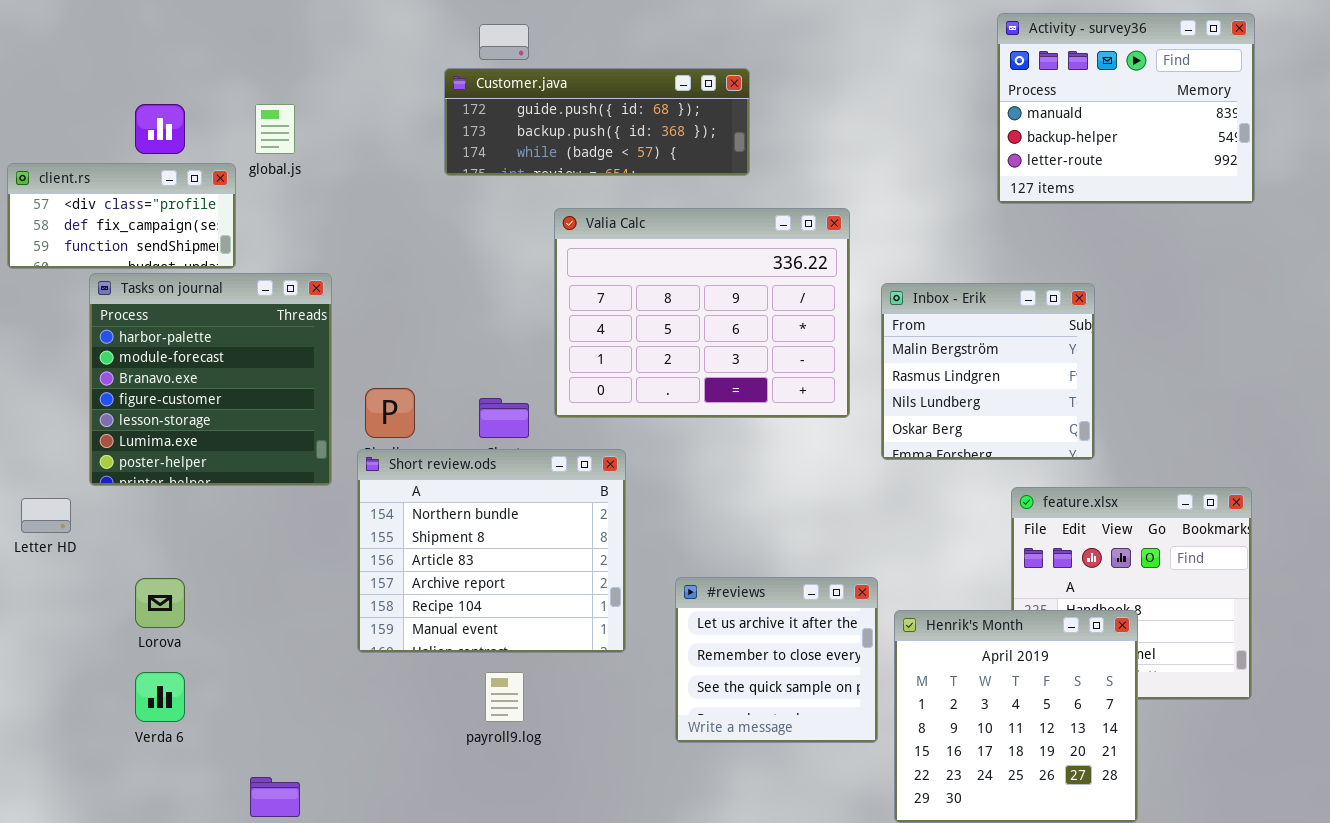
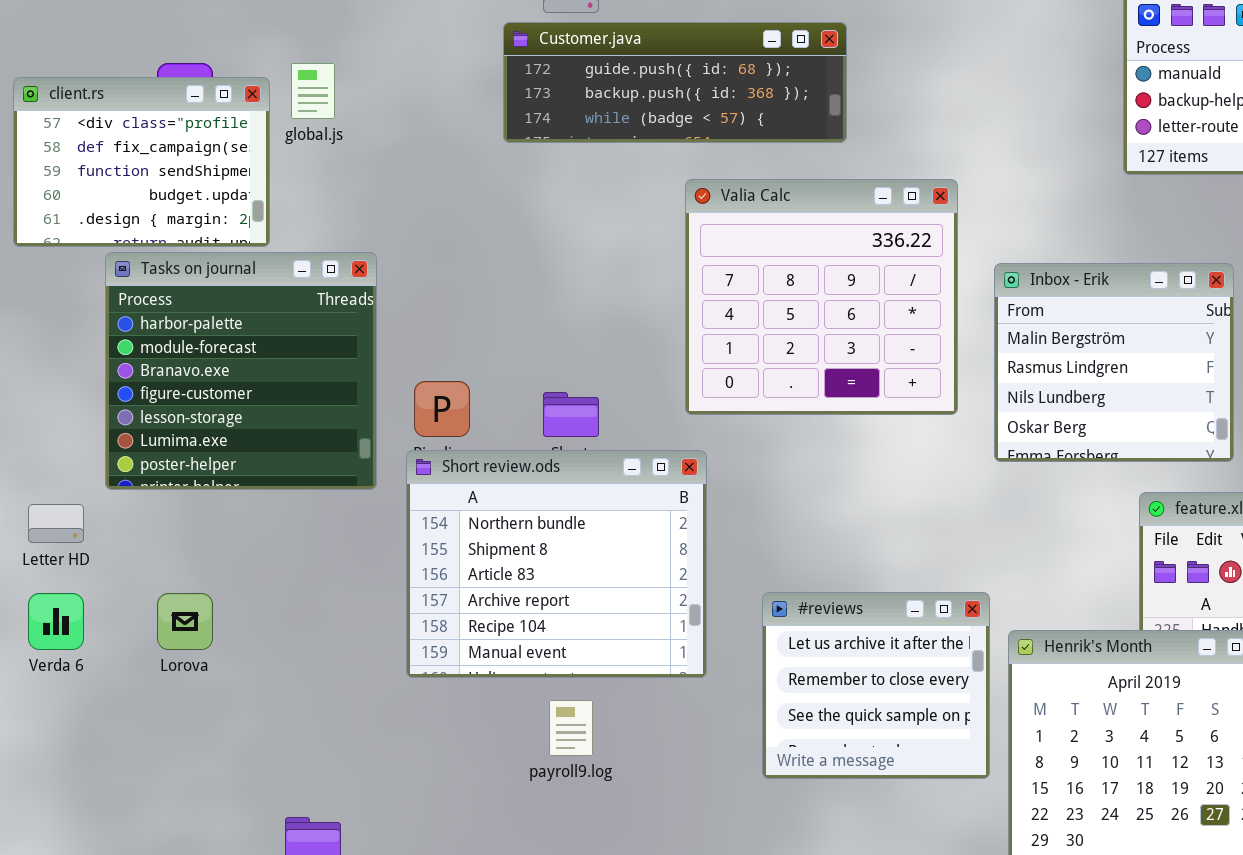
client.rs: [7,163,236,269] -> [13,77,270,247], resized
Valia Calc: [554,208,850,418] -> [685,179,958,415], resized
Verda 6: [135,672,185,722] -> [28,593,84,650], moved

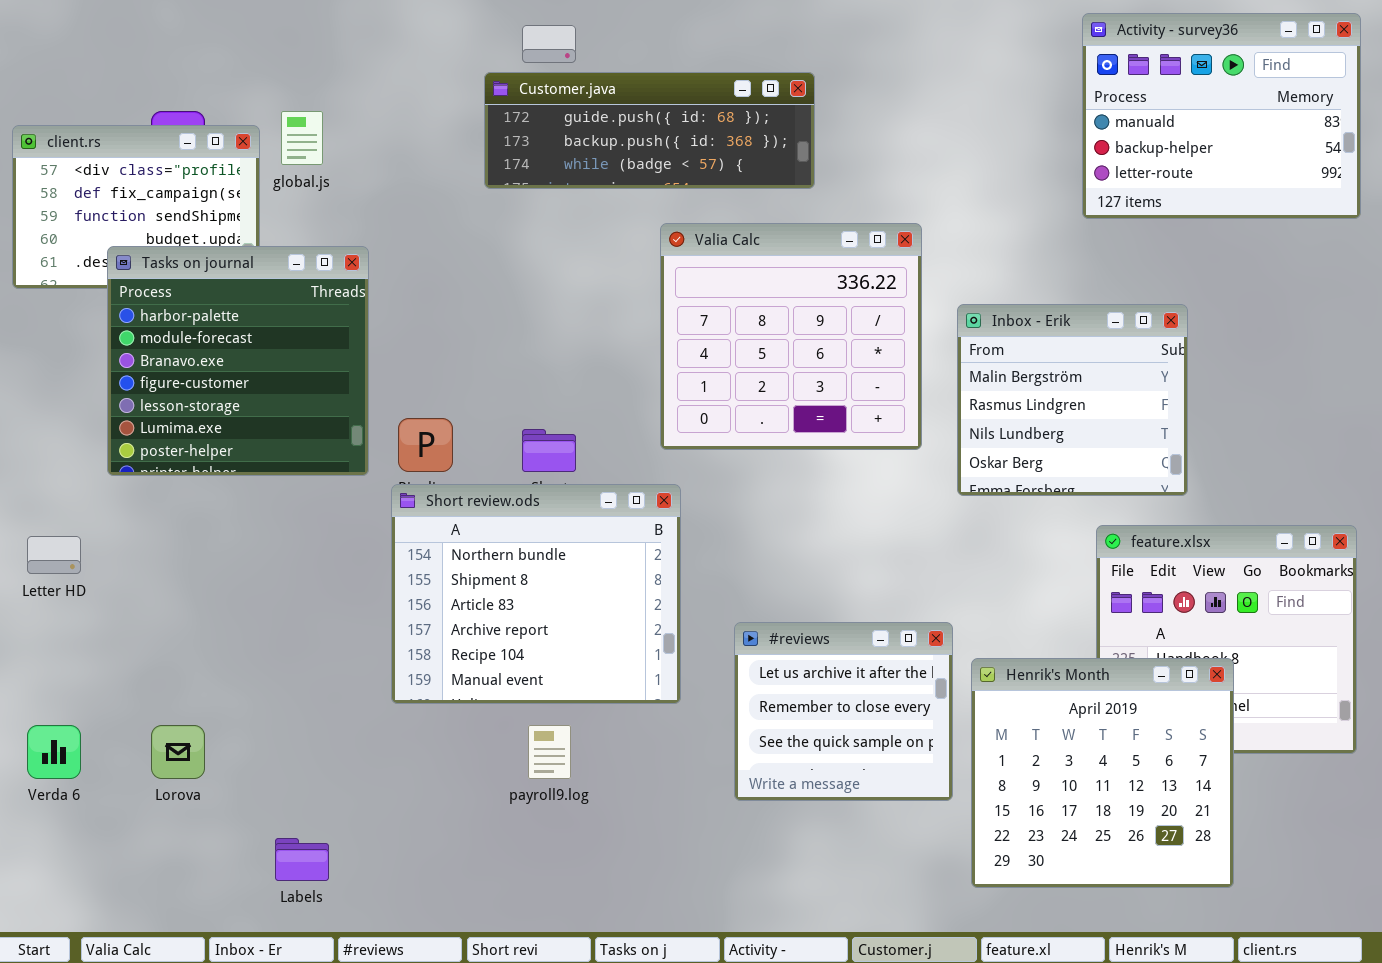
Tasks on journal: [105,252,377,490] -> [107,246,369,476], moved
Verda 6: [28,593,84,650] -> [27,725,81,779], moved
Lorova: [157,593,213,650] -> [151,725,205,779], moved

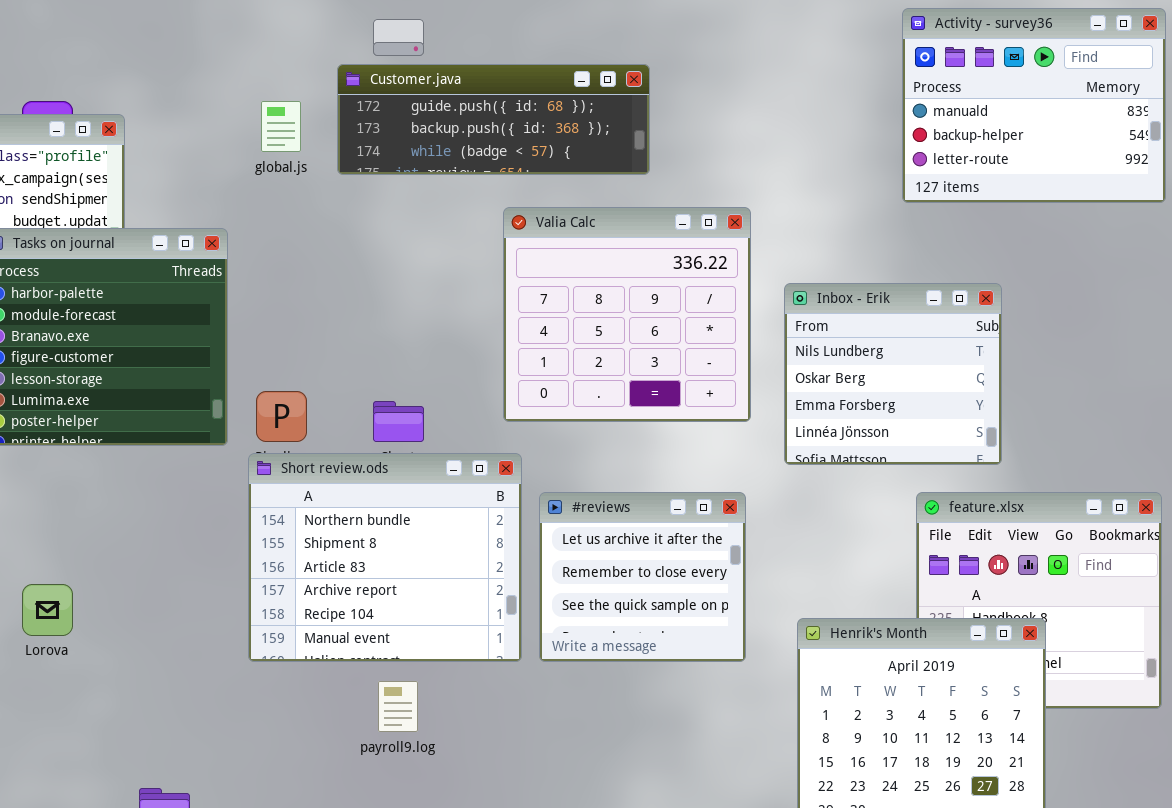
global.js: [281,111,323,165] -> [261,101,301,152], moved
Inbox - Erik: [957,304,1188,496] -> [784,283,1002,465], scrolled down 2 rows
#reviews: [734,622,953,801] -> [539,492,746,662], moved
Lorova: [151,725,205,779] -> [22,584,73,636], moved

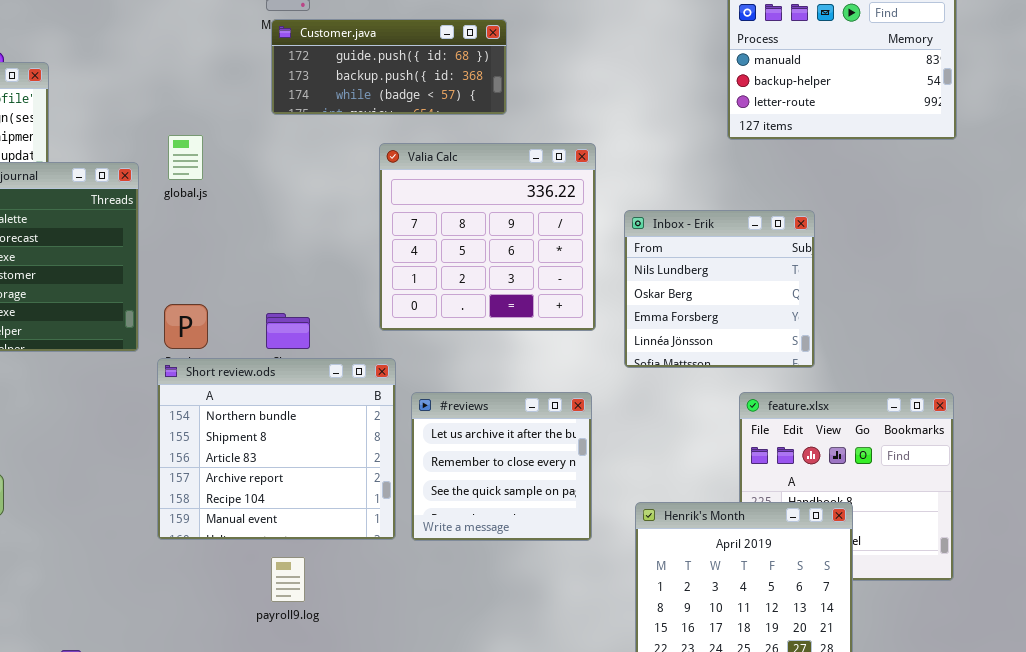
Customer.java: [337,64,650,175] -> [271,19,507,115], resized
global.js: [261,101,301,152] -> [168,135,203,180], moved

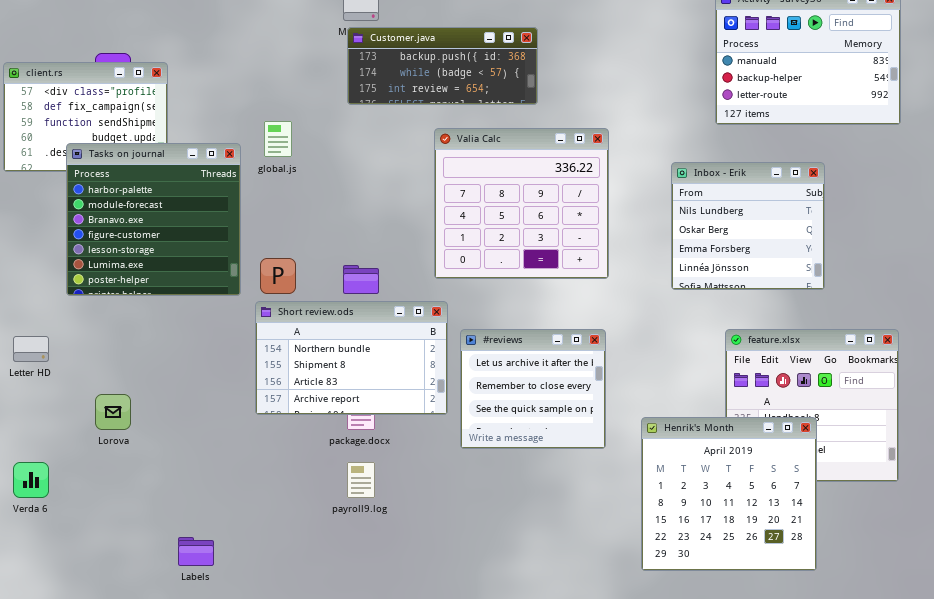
Customer.java: [271,19,507,115] -> [347,27,538,105], scrolled down 1 row
Inbox - Erik: [624,210,815,368] -> [671,162,825,290], moved
Short review.ods: [157,358,396,540] -> [255,301,448,415], resized

